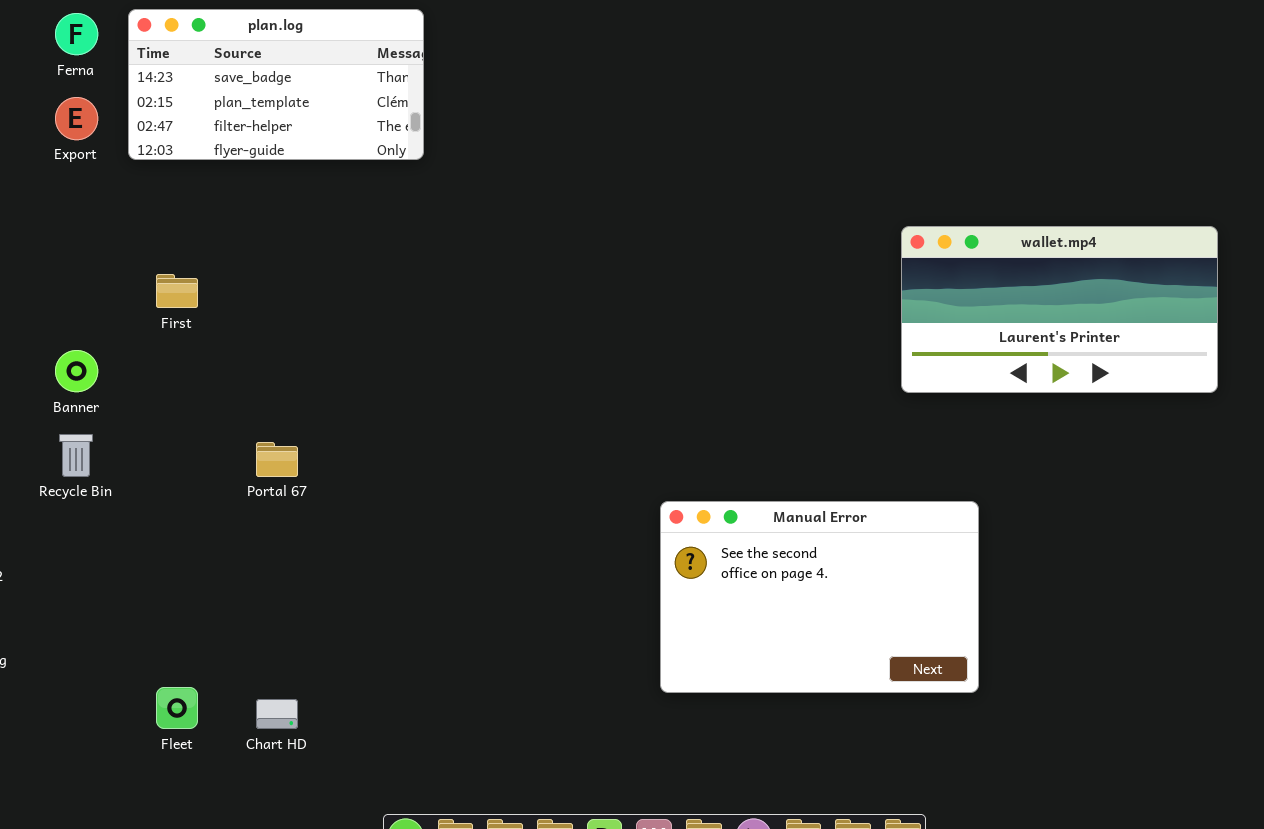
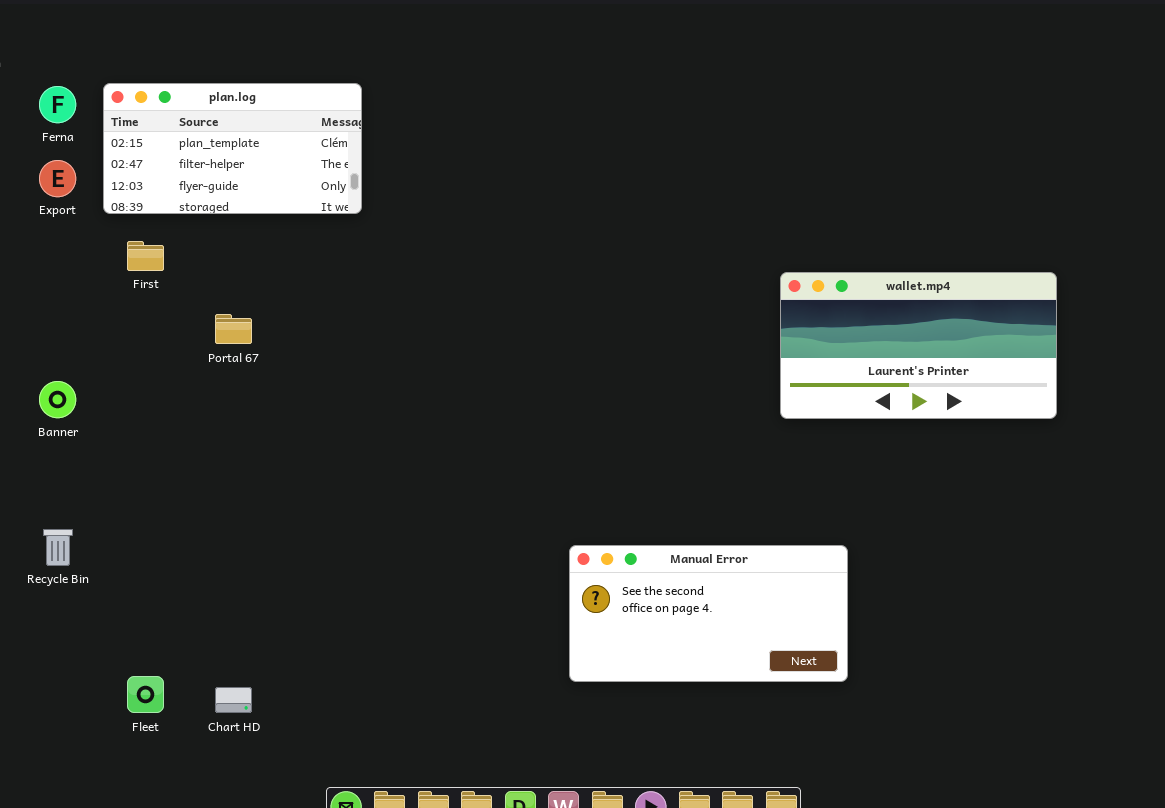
plan.log: [128,9,424,160] -> [103,83,362,214], scrolled down 1 row
First: [156,274,198,308] -> [127,241,164,271], moved
Recycle Bin: [59,434,93,477] -> [43,529,73,566], moved
Portal 67: [256,442,298,477] -> [215,314,252,344], moved
Manual Error: [660,501,979,693] -> [569,545,848,682], resized

